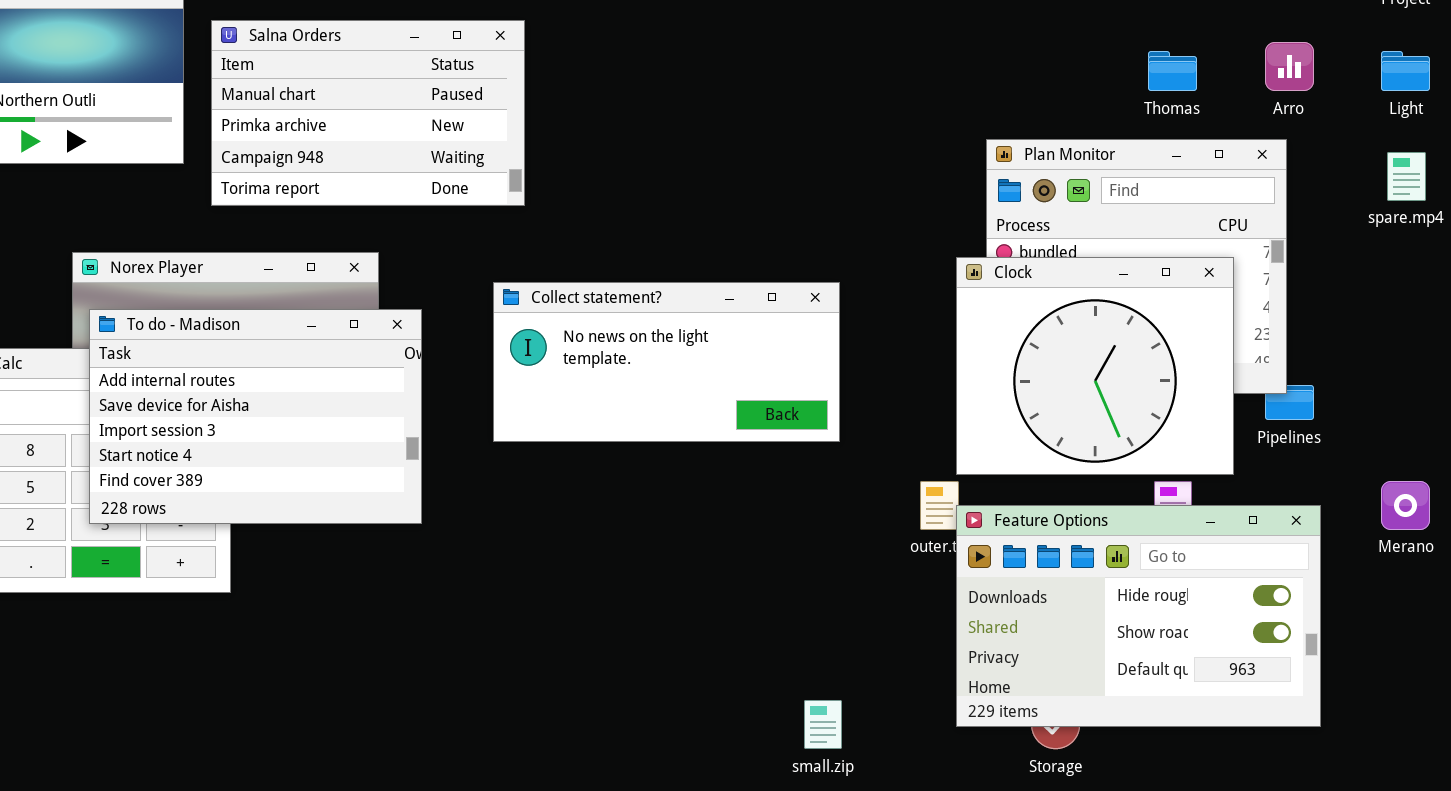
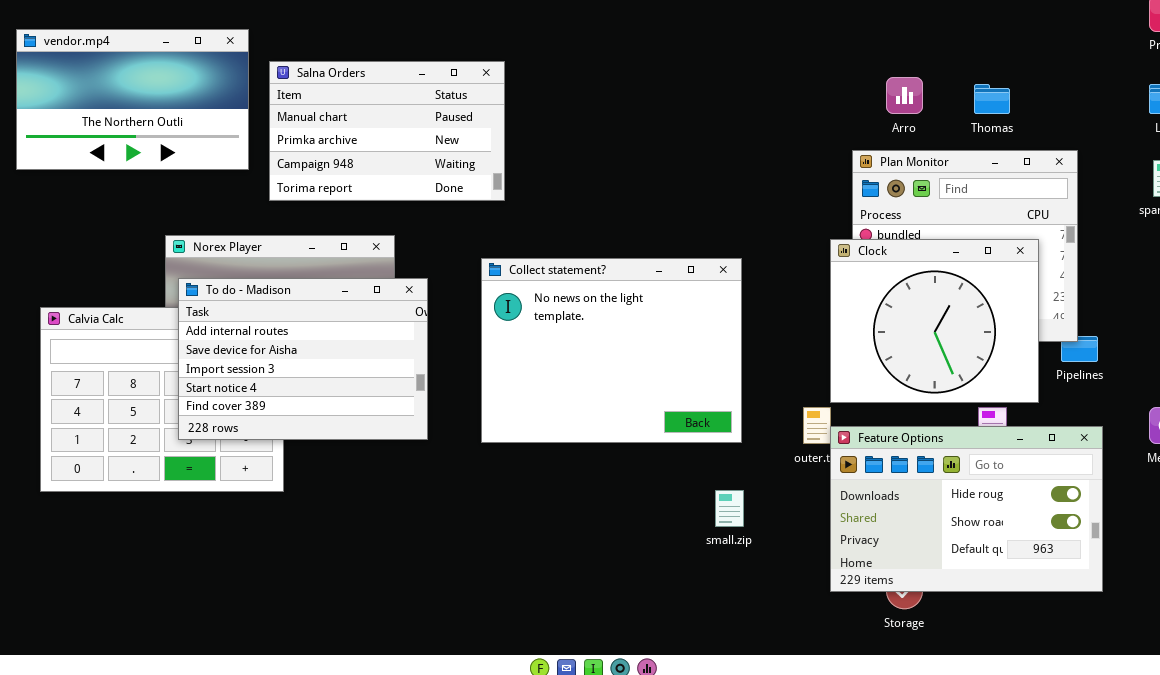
Arro: [1265,42,1314,91] -> [886,77,923,114], moved
Collect statement?: [493,282,840,442] -> [481,258,742,443], resized
small.zip: [804,700,842,749] -> [715,490,744,527], moved

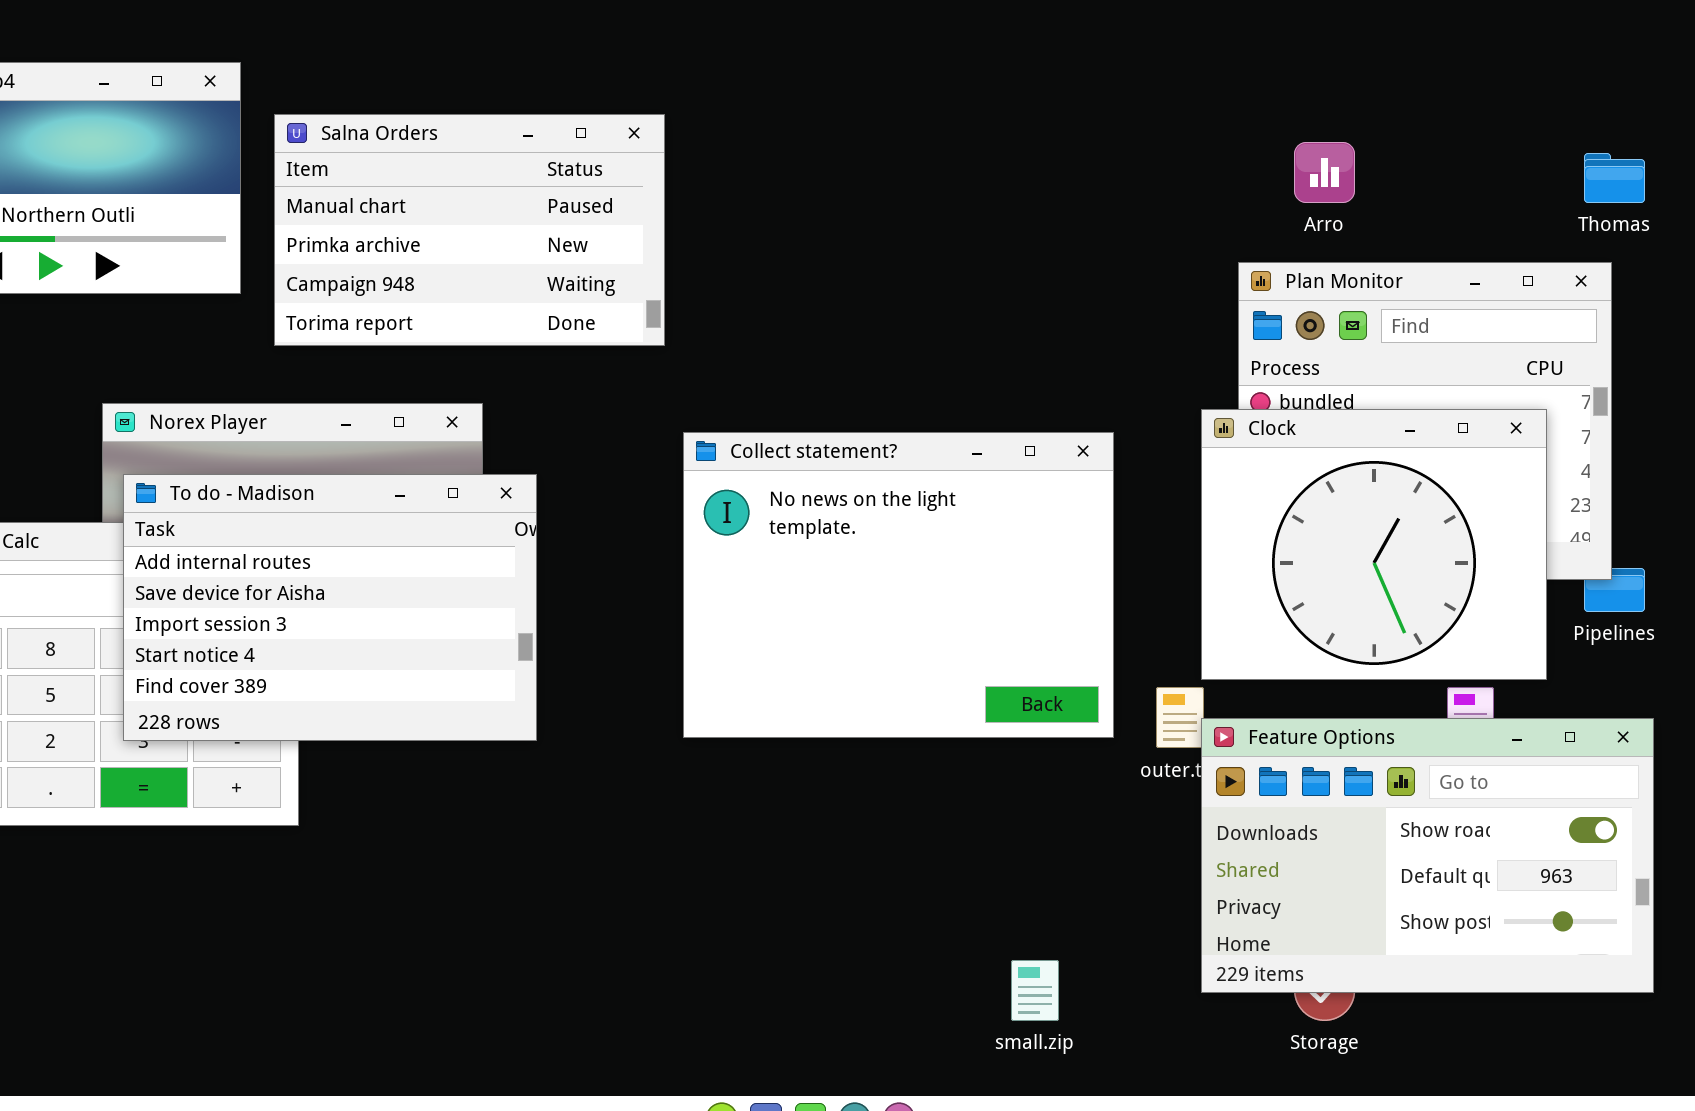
Thomas: [974,84,1010,114] -> [1584,153,1645,203], moved
Collect statement?: [481,258,742,443] -> [683,432,1114,738], moved
Feature Options: [830,426,1103,592] -> [1201,718,1654,993], scrolled down 1 row
small.zip: [715,490,744,527] -> [1011,960,1059,1021], moved

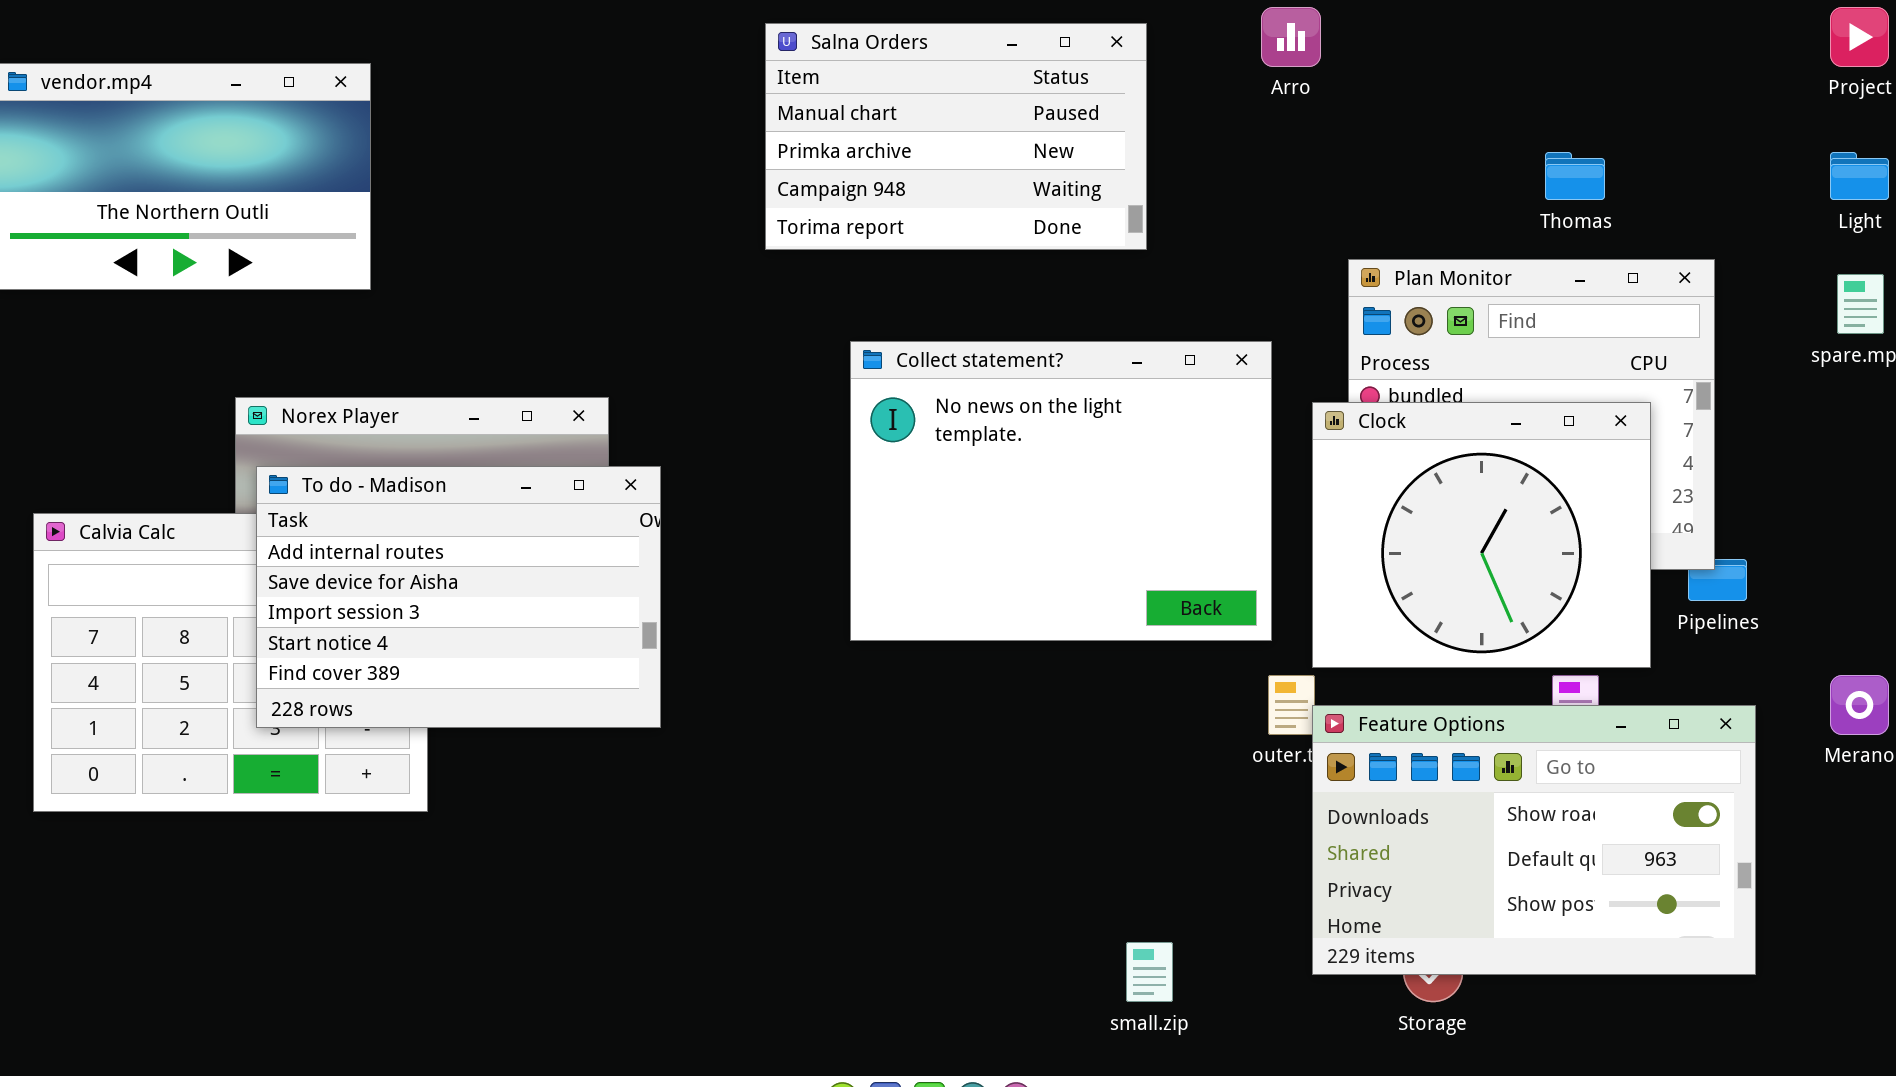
Salna Orders: [274,114,665,346] -> [765,23,1147,250], moved
Arro: [1294,142,1355,203] -> [1261,7,1321,67], moved
Thomas: [1584,153,1645,203] -> [1545,152,1605,200], moved
Collect statement?: [683,432,1114,738] -> [850,341,1272,641], moved

